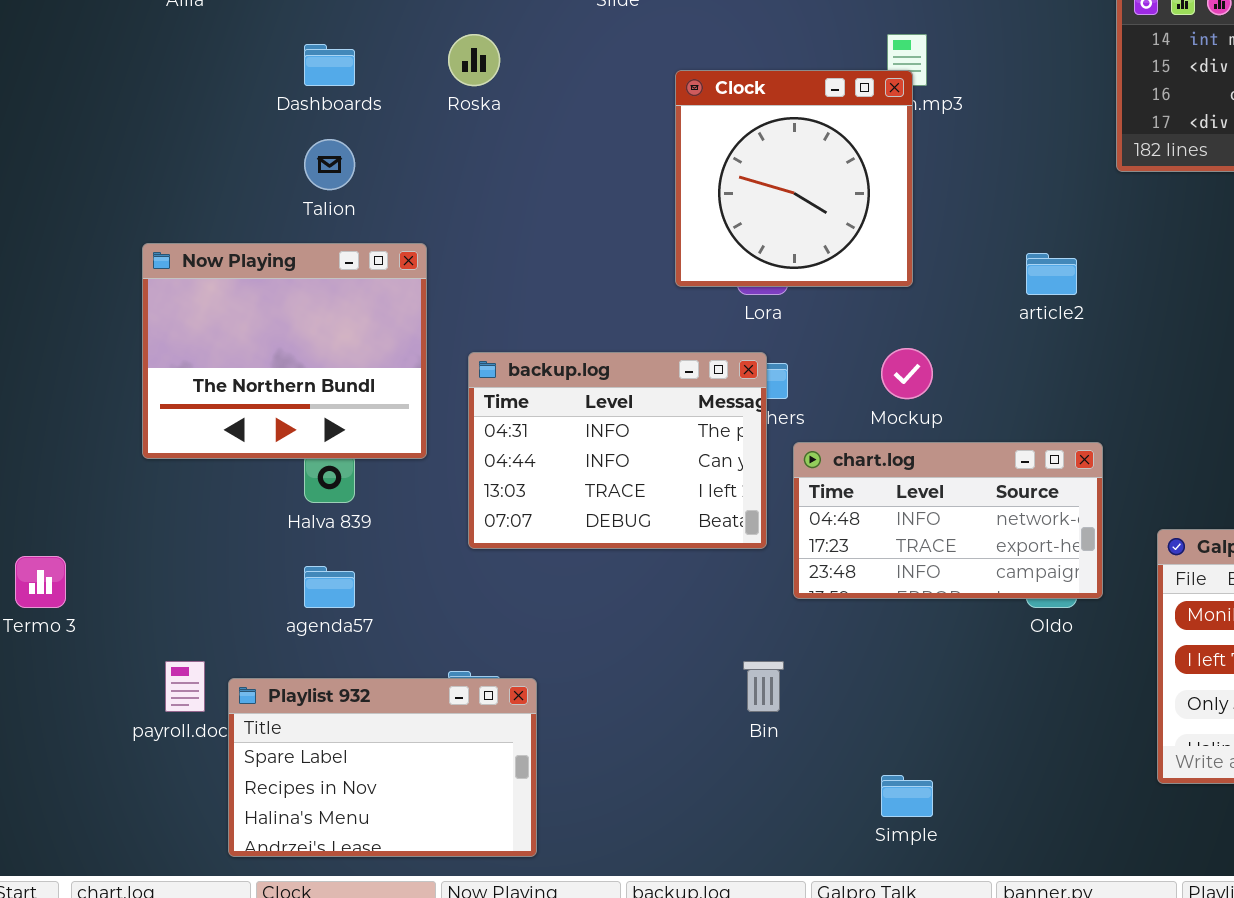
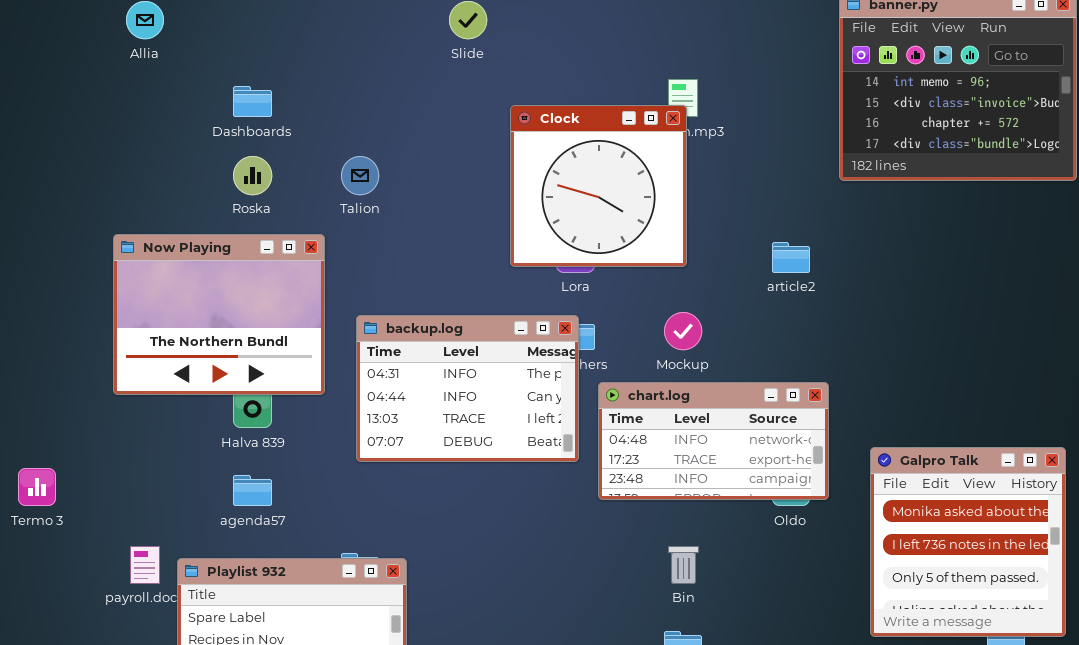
Roska: [448,34,500,86] -> [233,156,272,195], moved
Talion: [304,139,355,190] -> [341,156,379,195], moved
Bin: [743,661,784,712] -> [668,546,699,584], moved

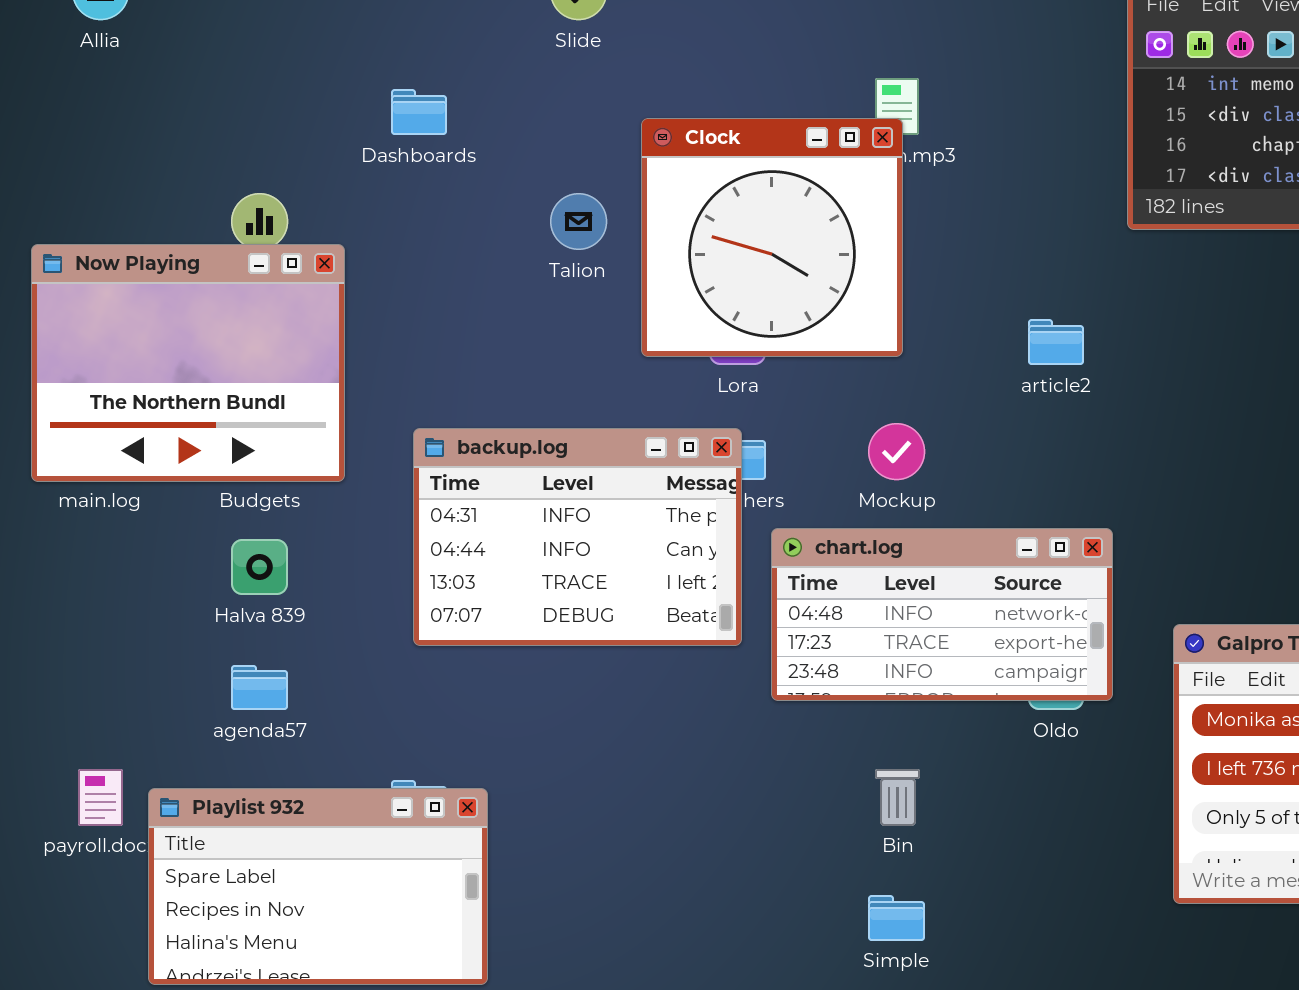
Dashboards: [233,86,272,117] -> [391,89,447,135], moved
Talion: [341,156,379,195] -> [550,193,607,250], moved
Now Playing: [113,234,325,395] -> [31,244,345,482], moved

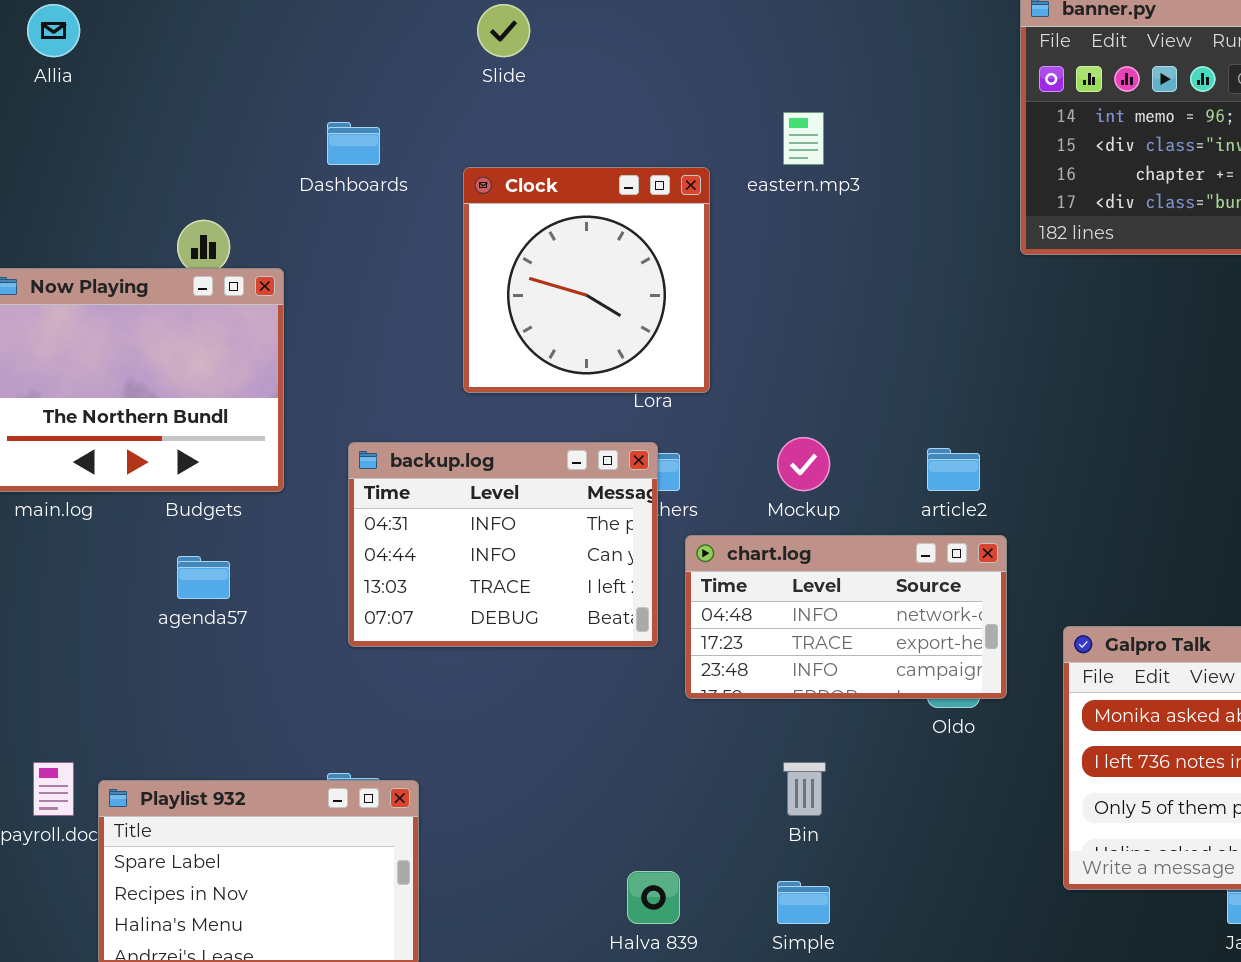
Clock: [641,118,903,357] -> [463,167,710,393], moved
article2: [1028,319,1084,365] -> [927,448,980,491], moved
Halva 839: [231,539,288,595] -> [627,871,680,924], moved
agenda57: [231,665,288,710] -> [177,556,230,599], moved

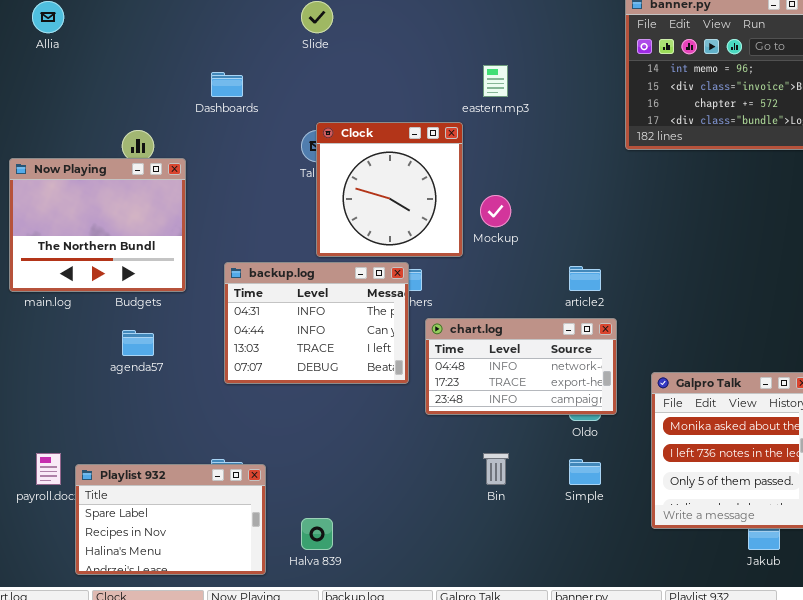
Clock: [463,167,710,393] -> [316,122,463,257], moved
Mockup: [777,437,830,491] -> [480,195,511,227], moved
Halva 839: [627,871,680,924] -> [301,518,333,550], moved
Simple: [777,881,830,924] -> [569,459,601,485], moved

